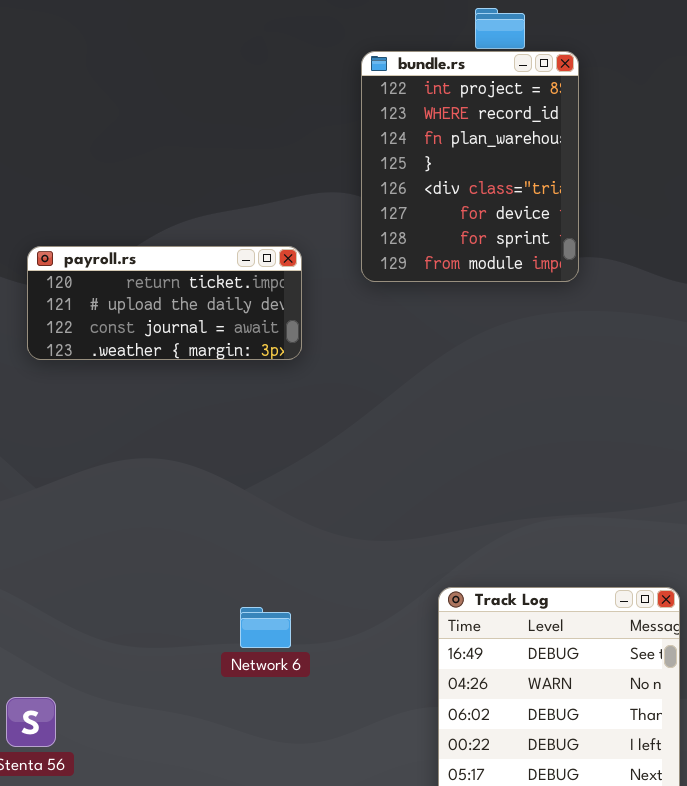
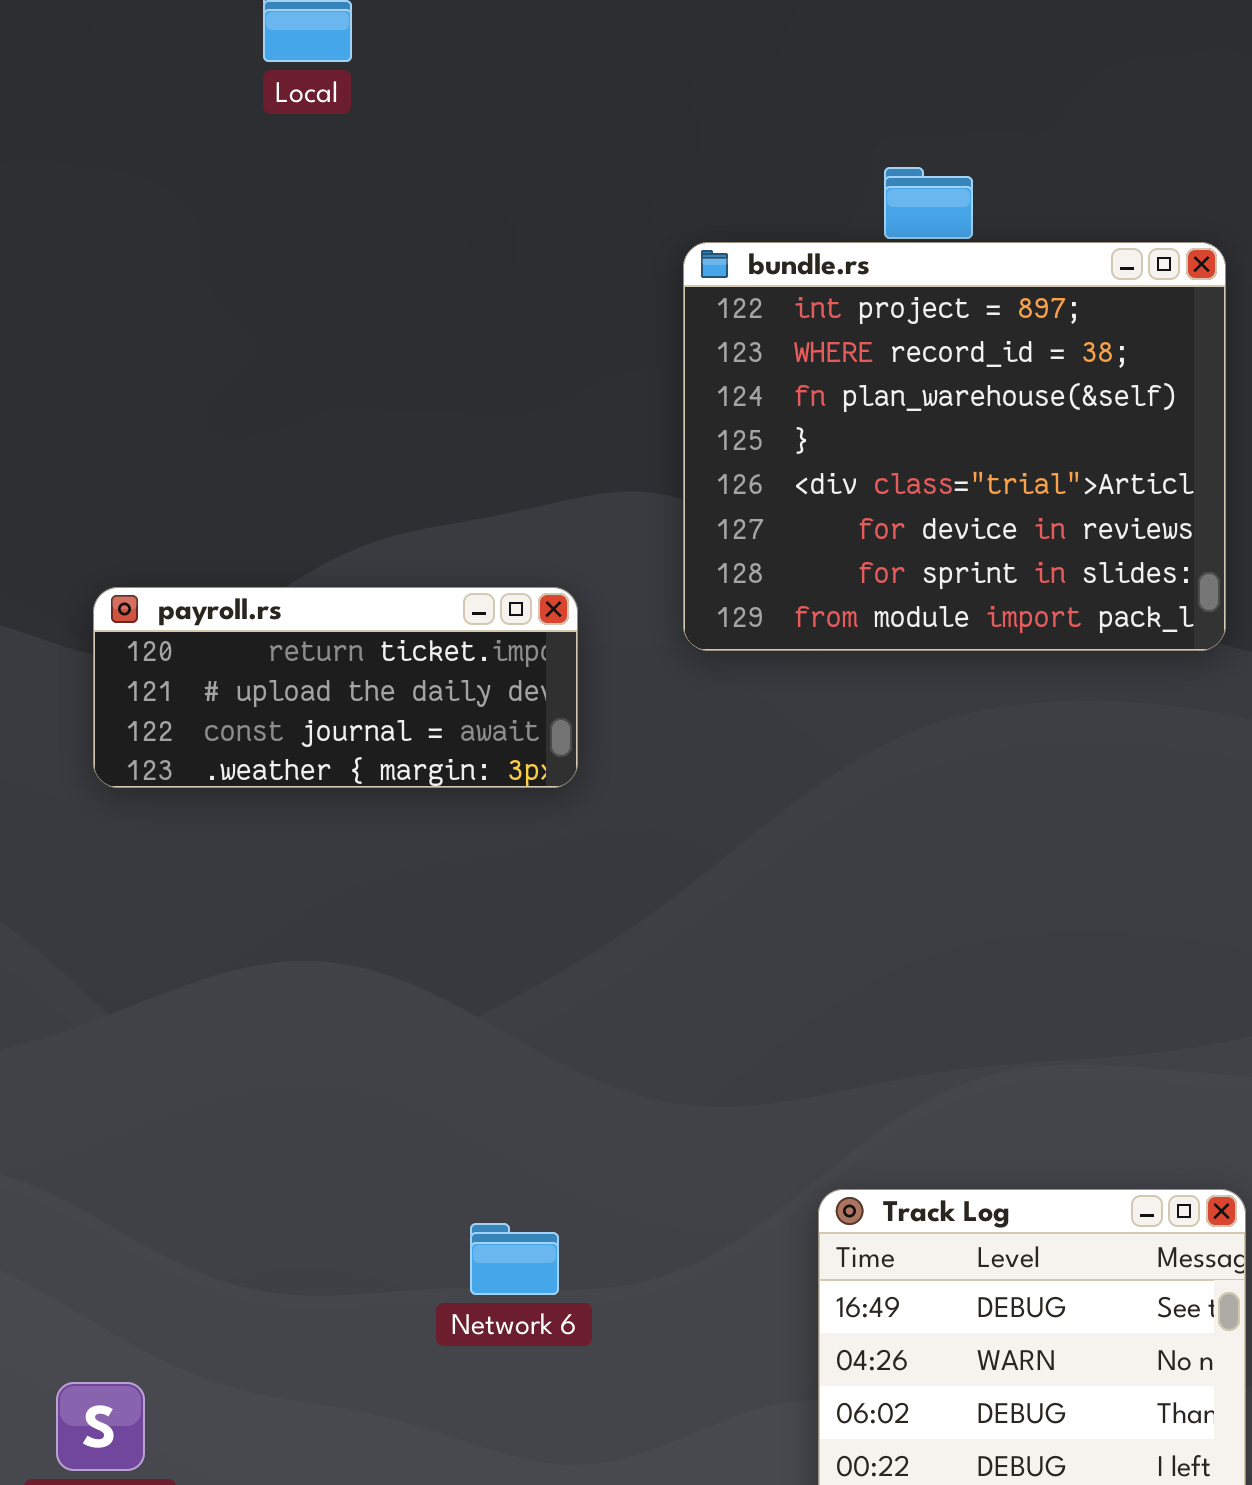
bundle.rs: [361,51,579,282] -> [683,242,1226,651], resized

